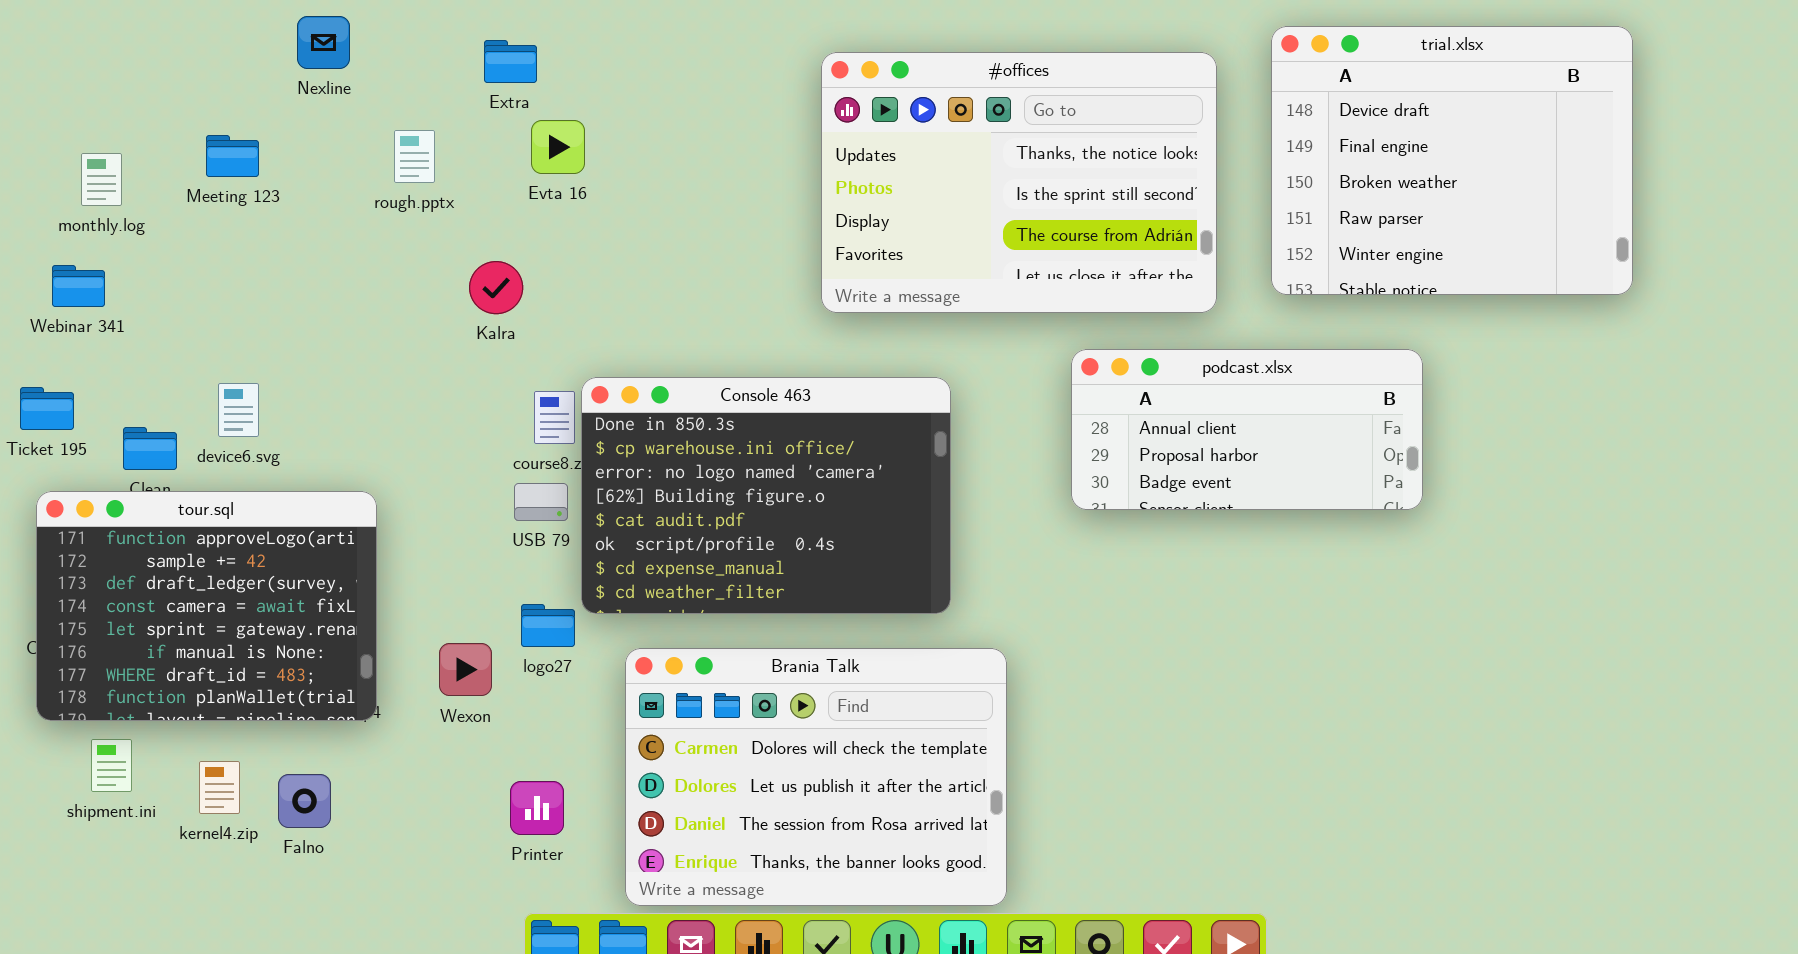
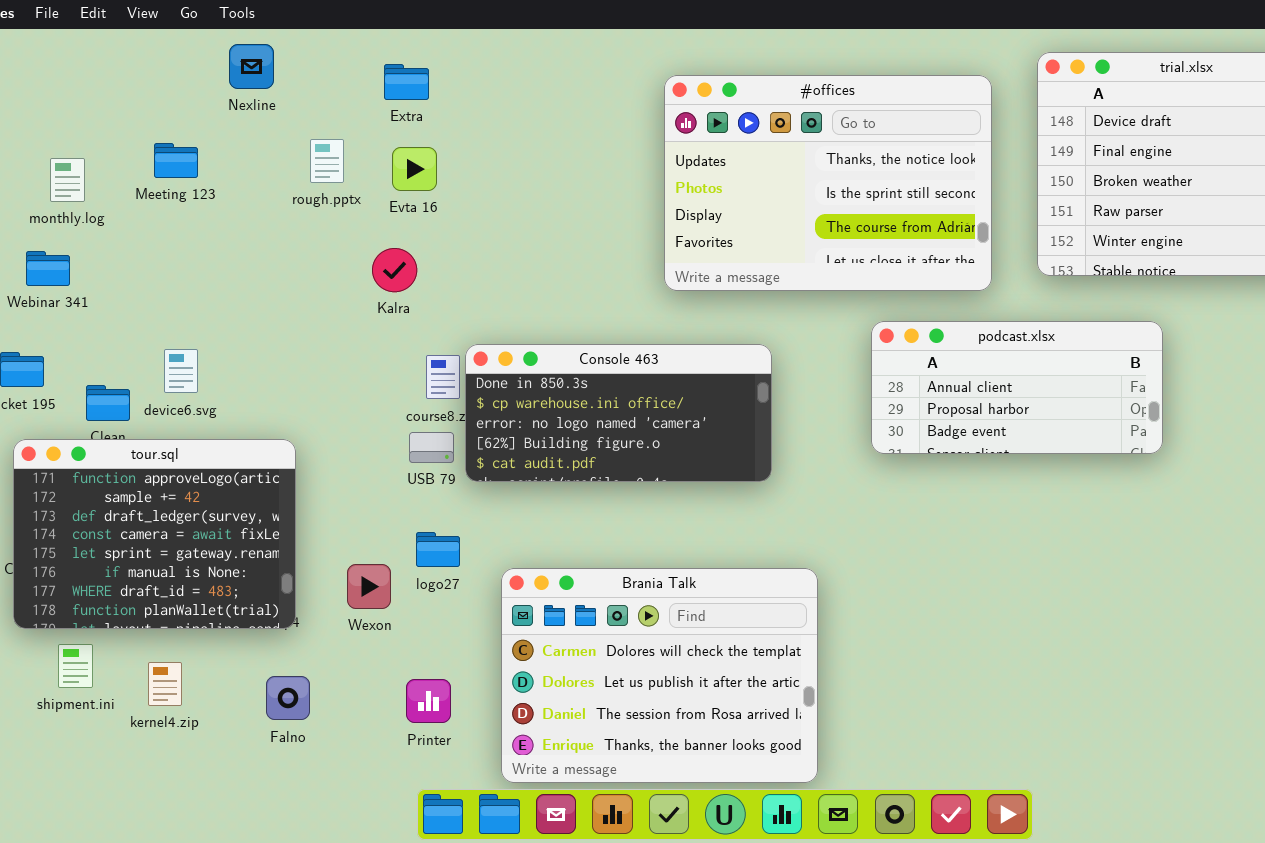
Evta 16: [531,120,585,174] -> [392,147,437,191], moved
Console 463: [581,377,951,614] -> [465,344,772,482], resized
Falno: [278,774,331,828] -> [266,676,310,720], moved

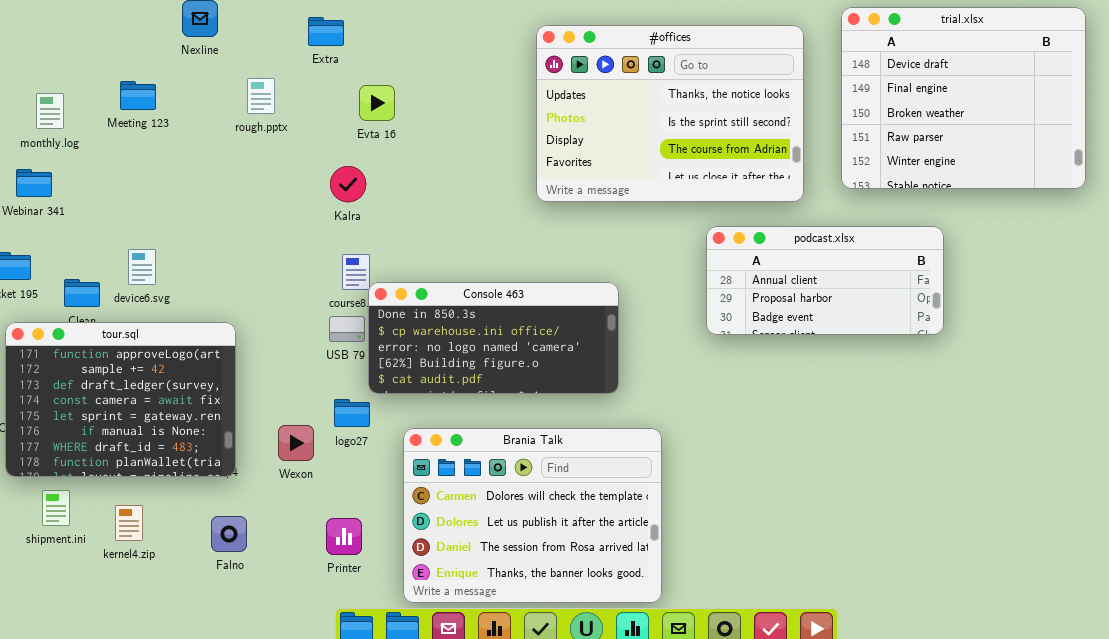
Evta 16: [392,147,437,191] -> [359,85,395,121], moved
Kalra: [372,248,417,292] -> [330,166,366,202], moved
Console 463: [465,344,772,482] -> [368,282,619,394], moved

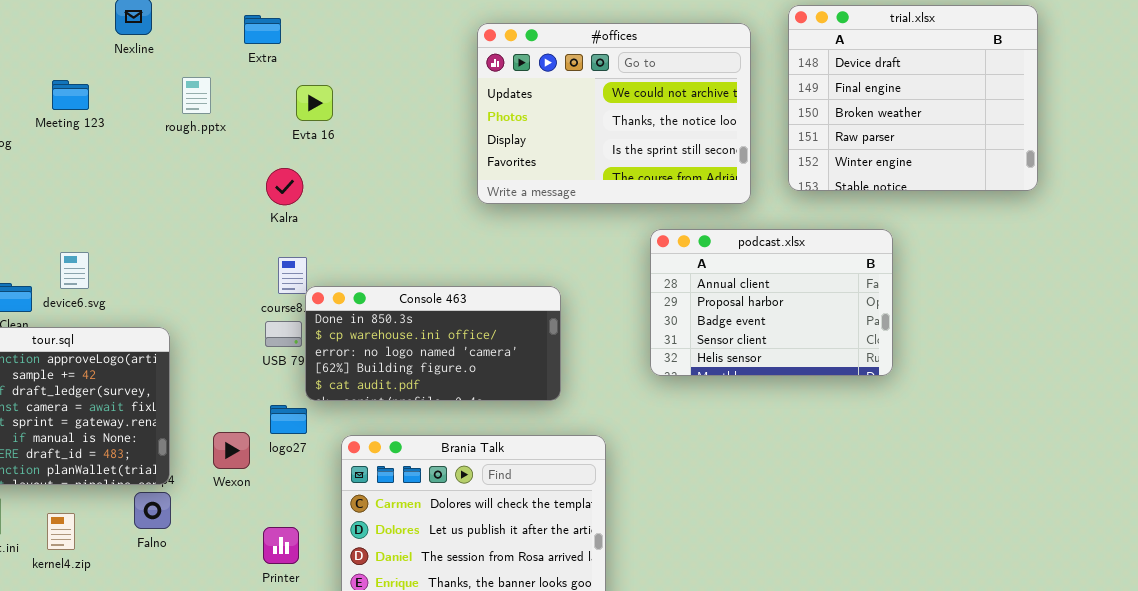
#offices: [536,25,804,202] -> [477,23,751,204], scrolled up 1 row
podcast.xlsx: [706,226,944,335] -> [650,229,893,376], resized
Falno: [211,516,247,552] -> [134,492,171,529], moved

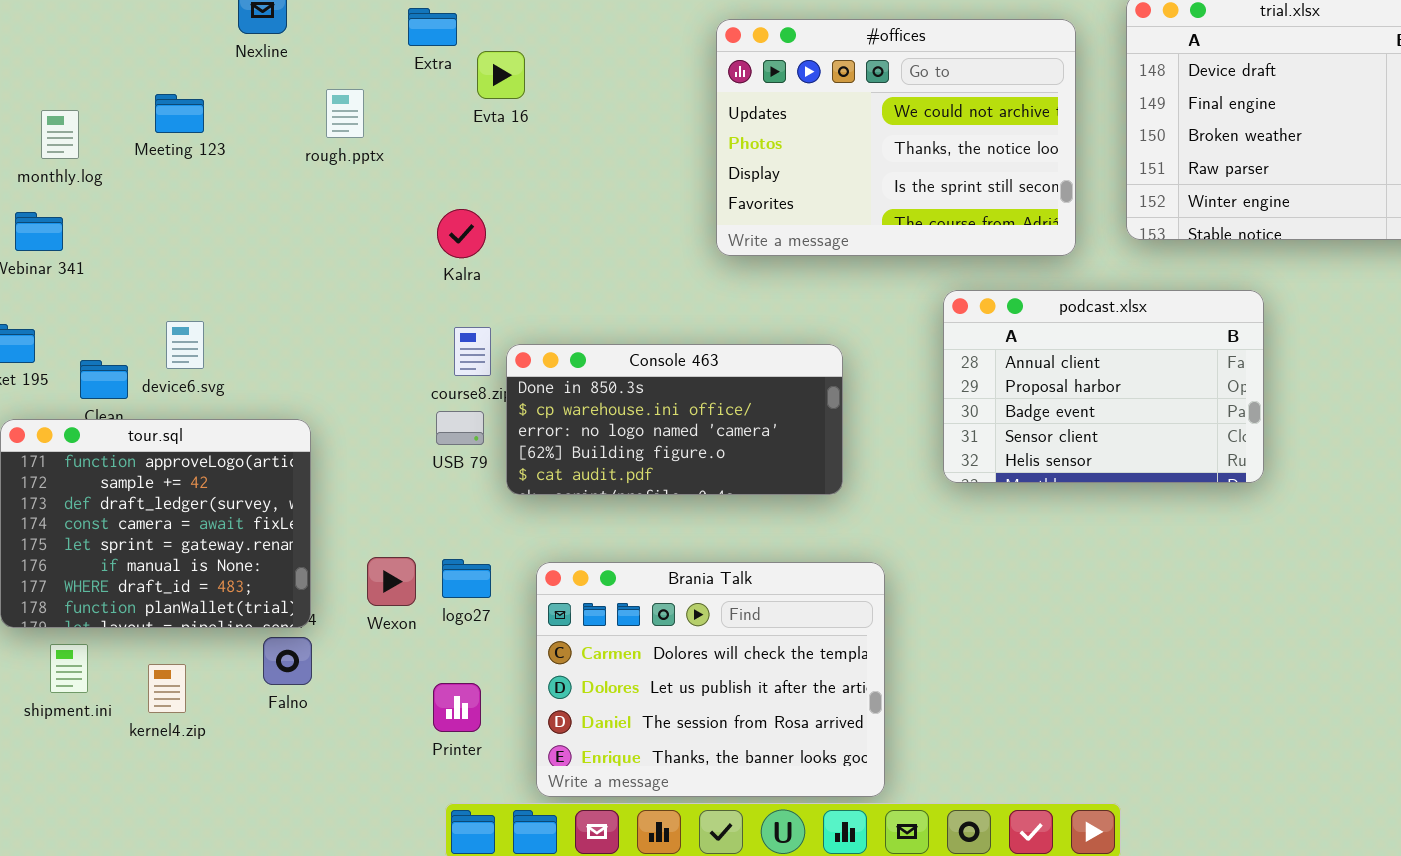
Evta 16: [296,85,333,121] -> [477,51,525,99], moved
Console 463: [305,286,561,401] -> [506,344,843,495], moved
logo27: [270,405,307,434] -> [442,559,491,598], moved

